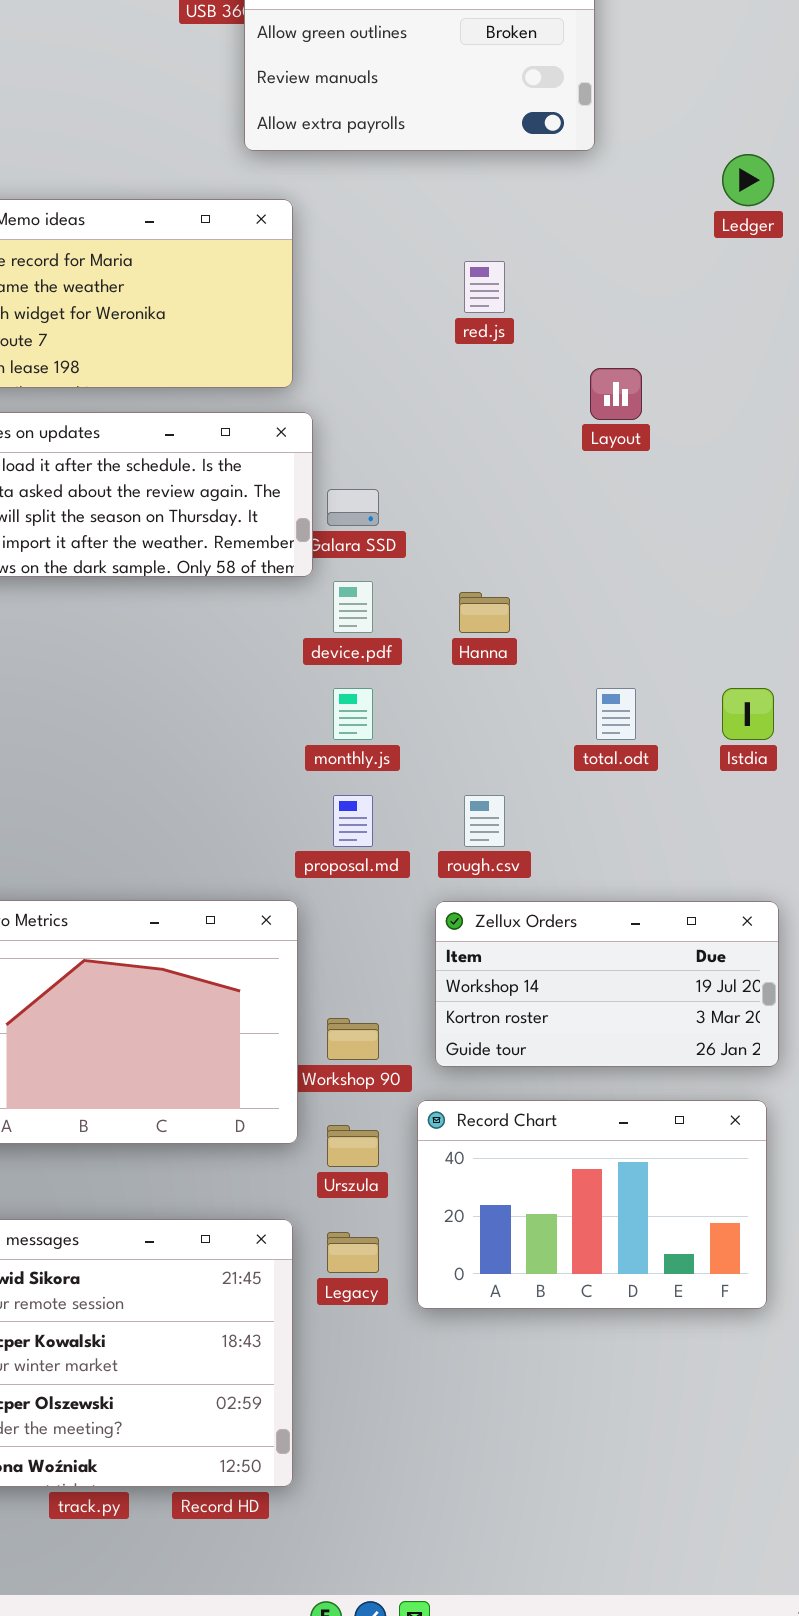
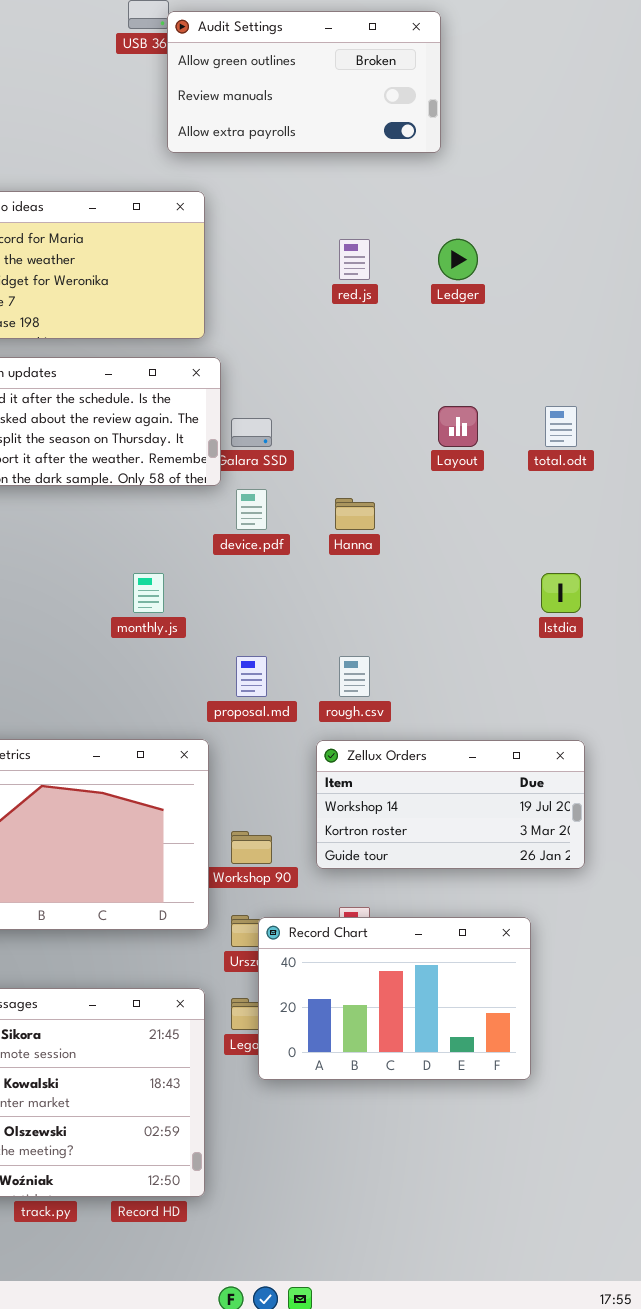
Ledger: [722,154,774,206] -> [438,239,478,280], moved
Layout: [590,368,642,420] -> [438,406,478,447], moved
monthly.js: [333,688,373,740] -> [133,573,164,613], moved
total.odt: [596,688,636,740] -> [545,406,577,447], moved
Record Chart: [417,1100,767,1309] -> [258,917,531,1080], moved

